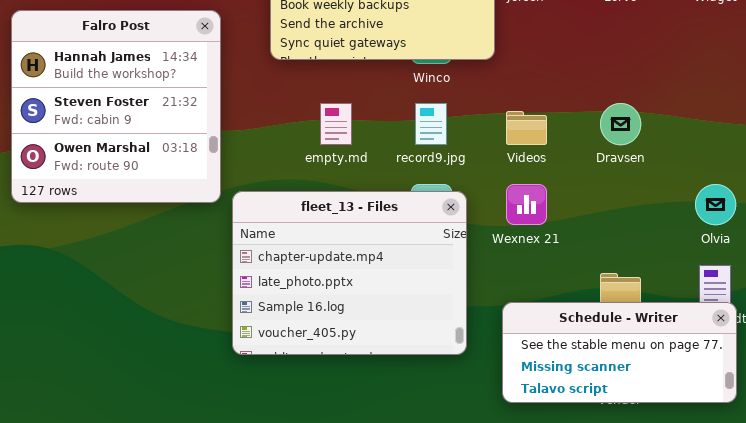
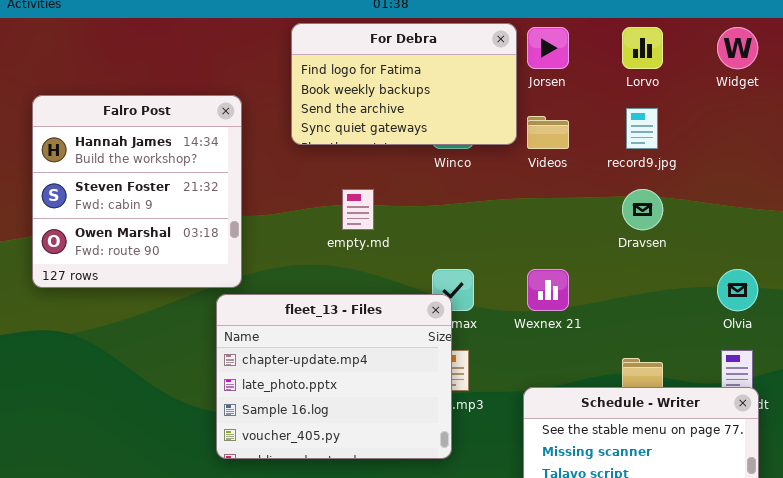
record9.jpg: [415,103,447,145] -> [626,108,658,149], moved
Videos: [506,111,547,145] -> [527,116,569,149], moved
fleet_13 - Files: [232,191,467,355] -> [216,294,452,459], moved

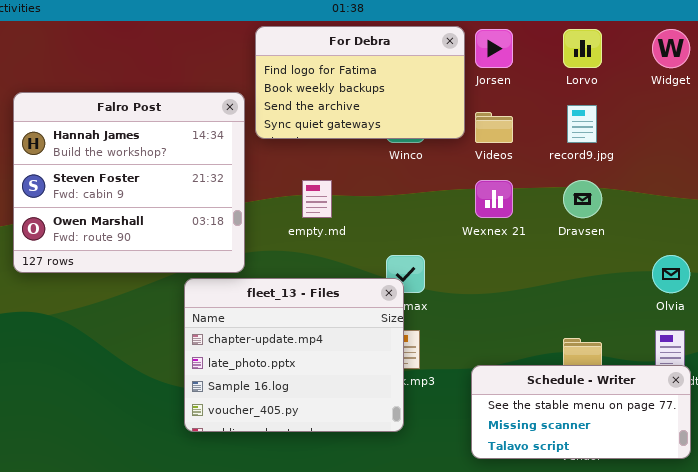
Falro Post: [32,95,242,288] -> [13,92,245,273], resized
Wexnex 21: [527,269,569,311] -> [475,180,513,218], moved

